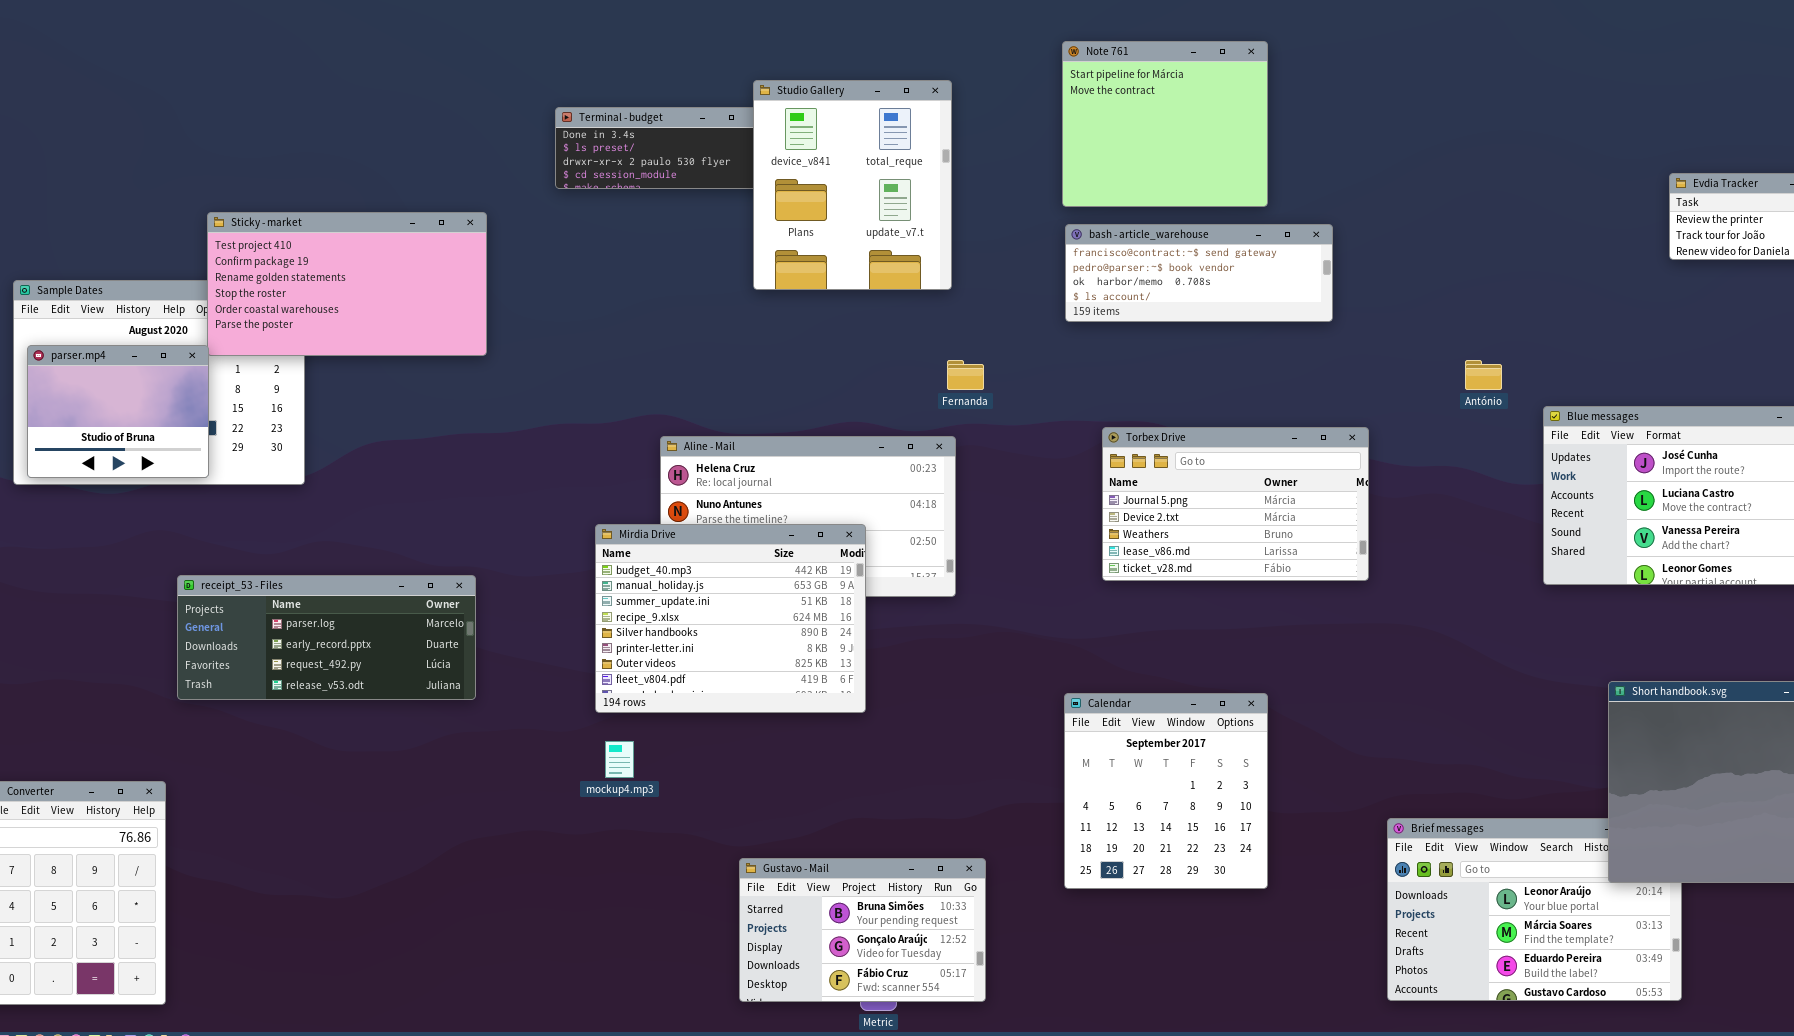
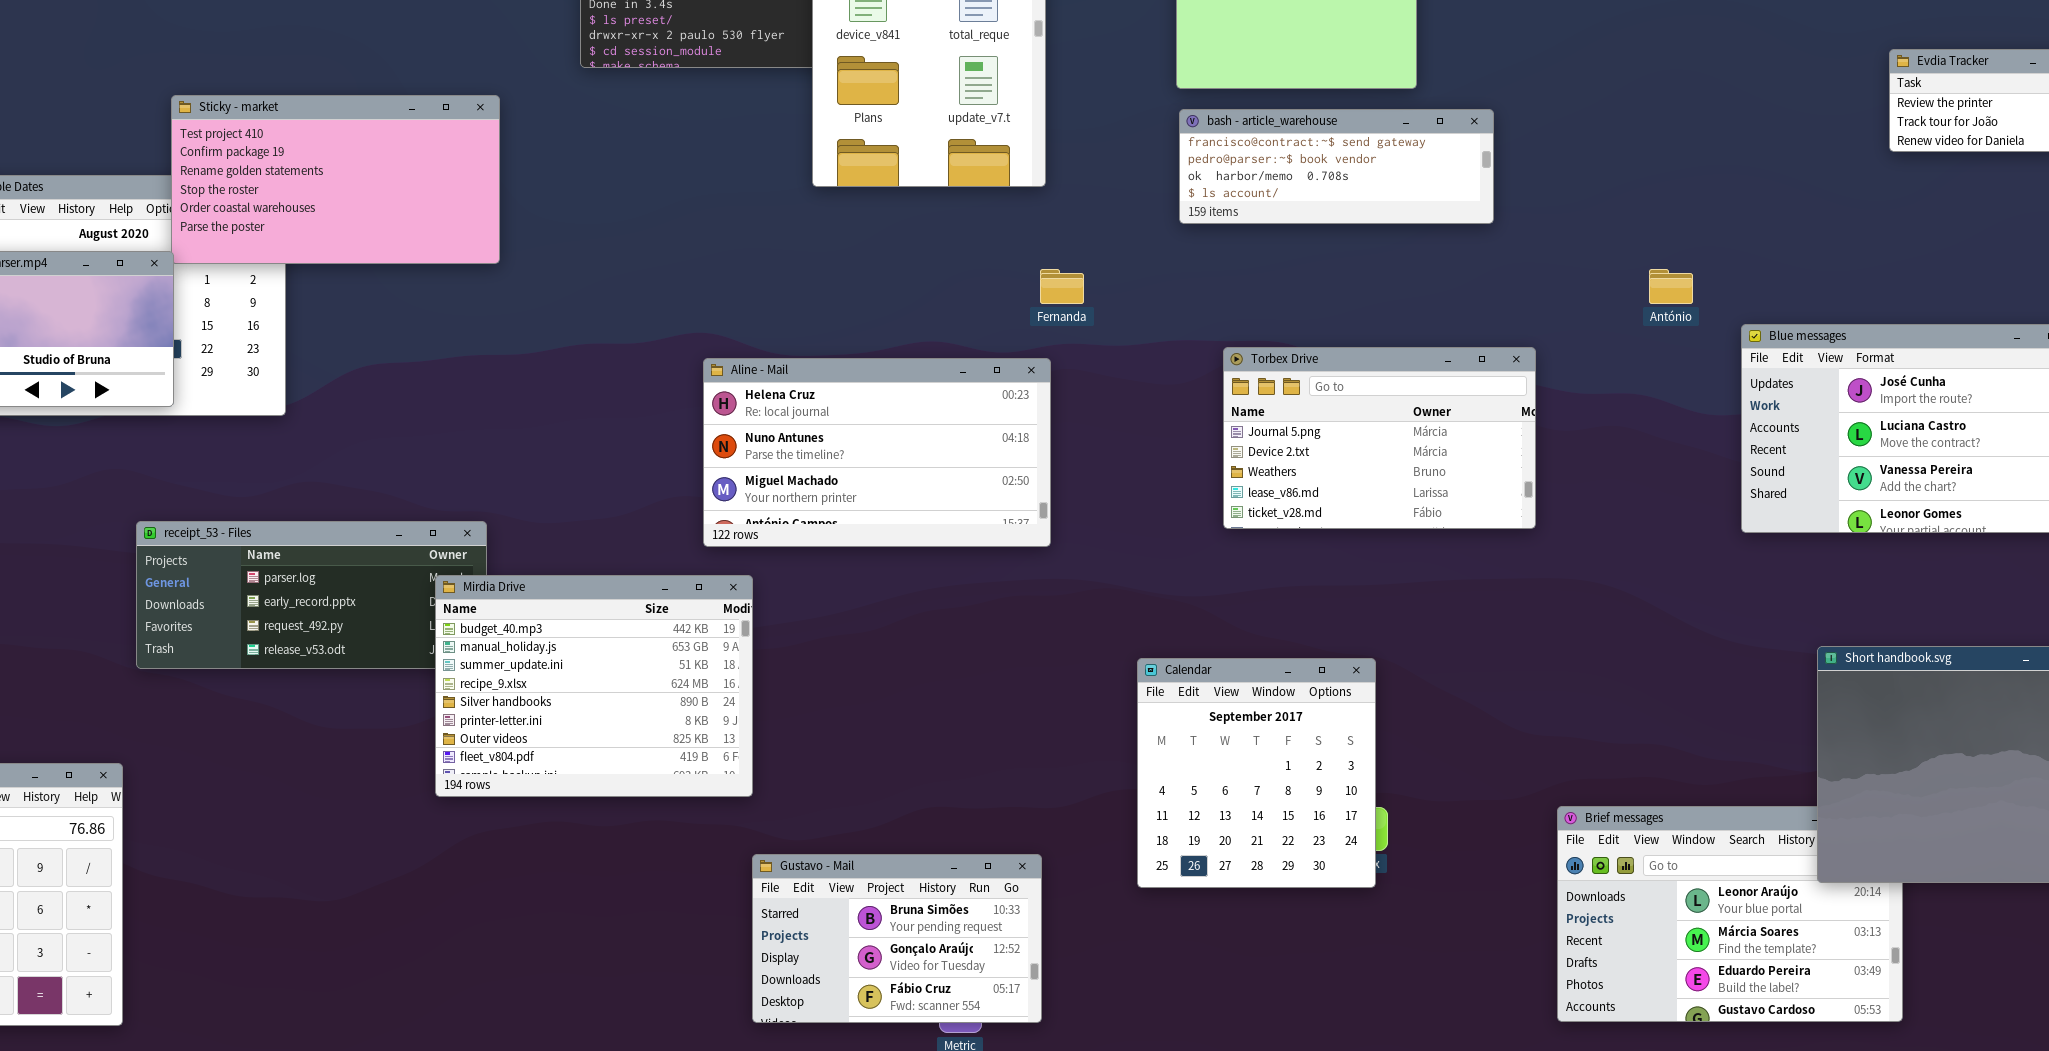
Mirdia Drive: [595,524,866,713] -> [435,575,753,797], moved
Calendar: [1064,693,1268,889] -> [1137,658,1376,888], moved
Gustavo - Mail: [739,858,986,1002] -> [752,854,1042,1023], moved

